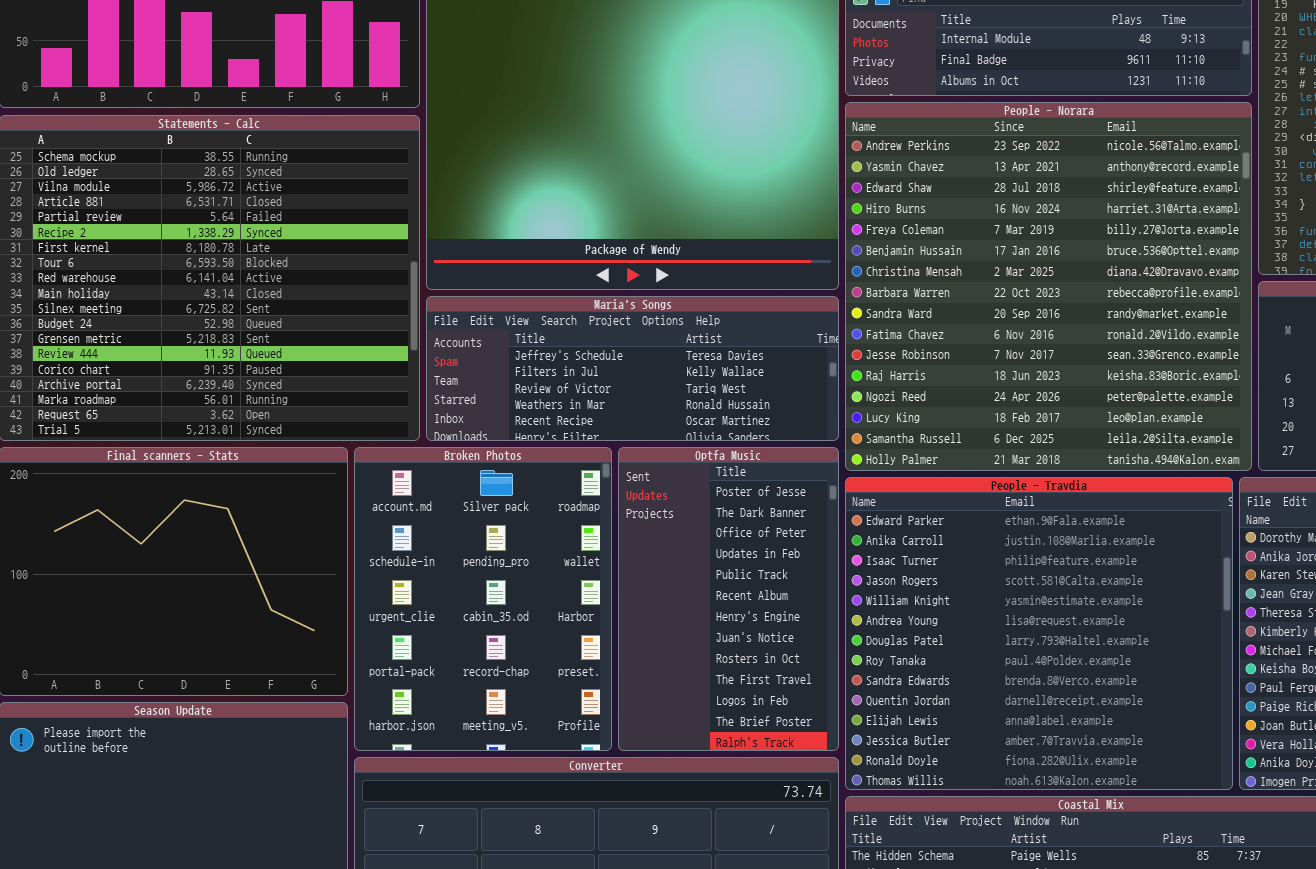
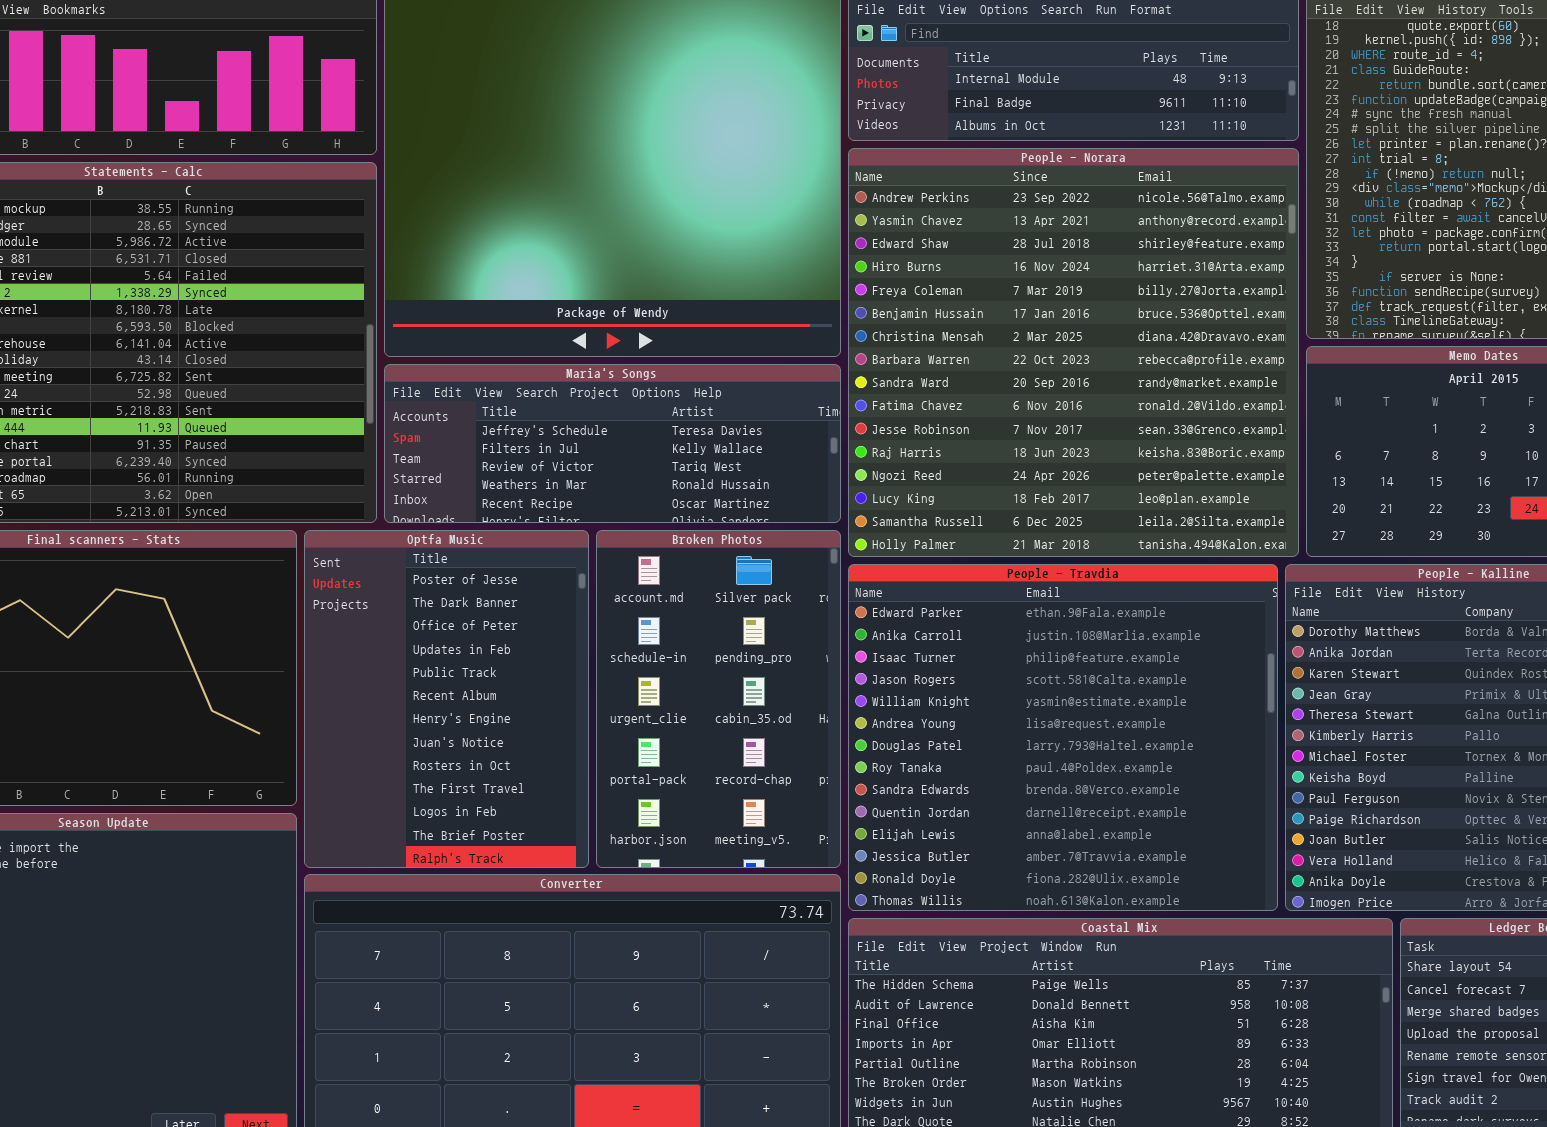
Broken Photos: [354,447,612,751] -> [596,530,841,868], moved, resized
Optfa Music: [618,447,839,751] -> [304,530,589,868], moved, resized

